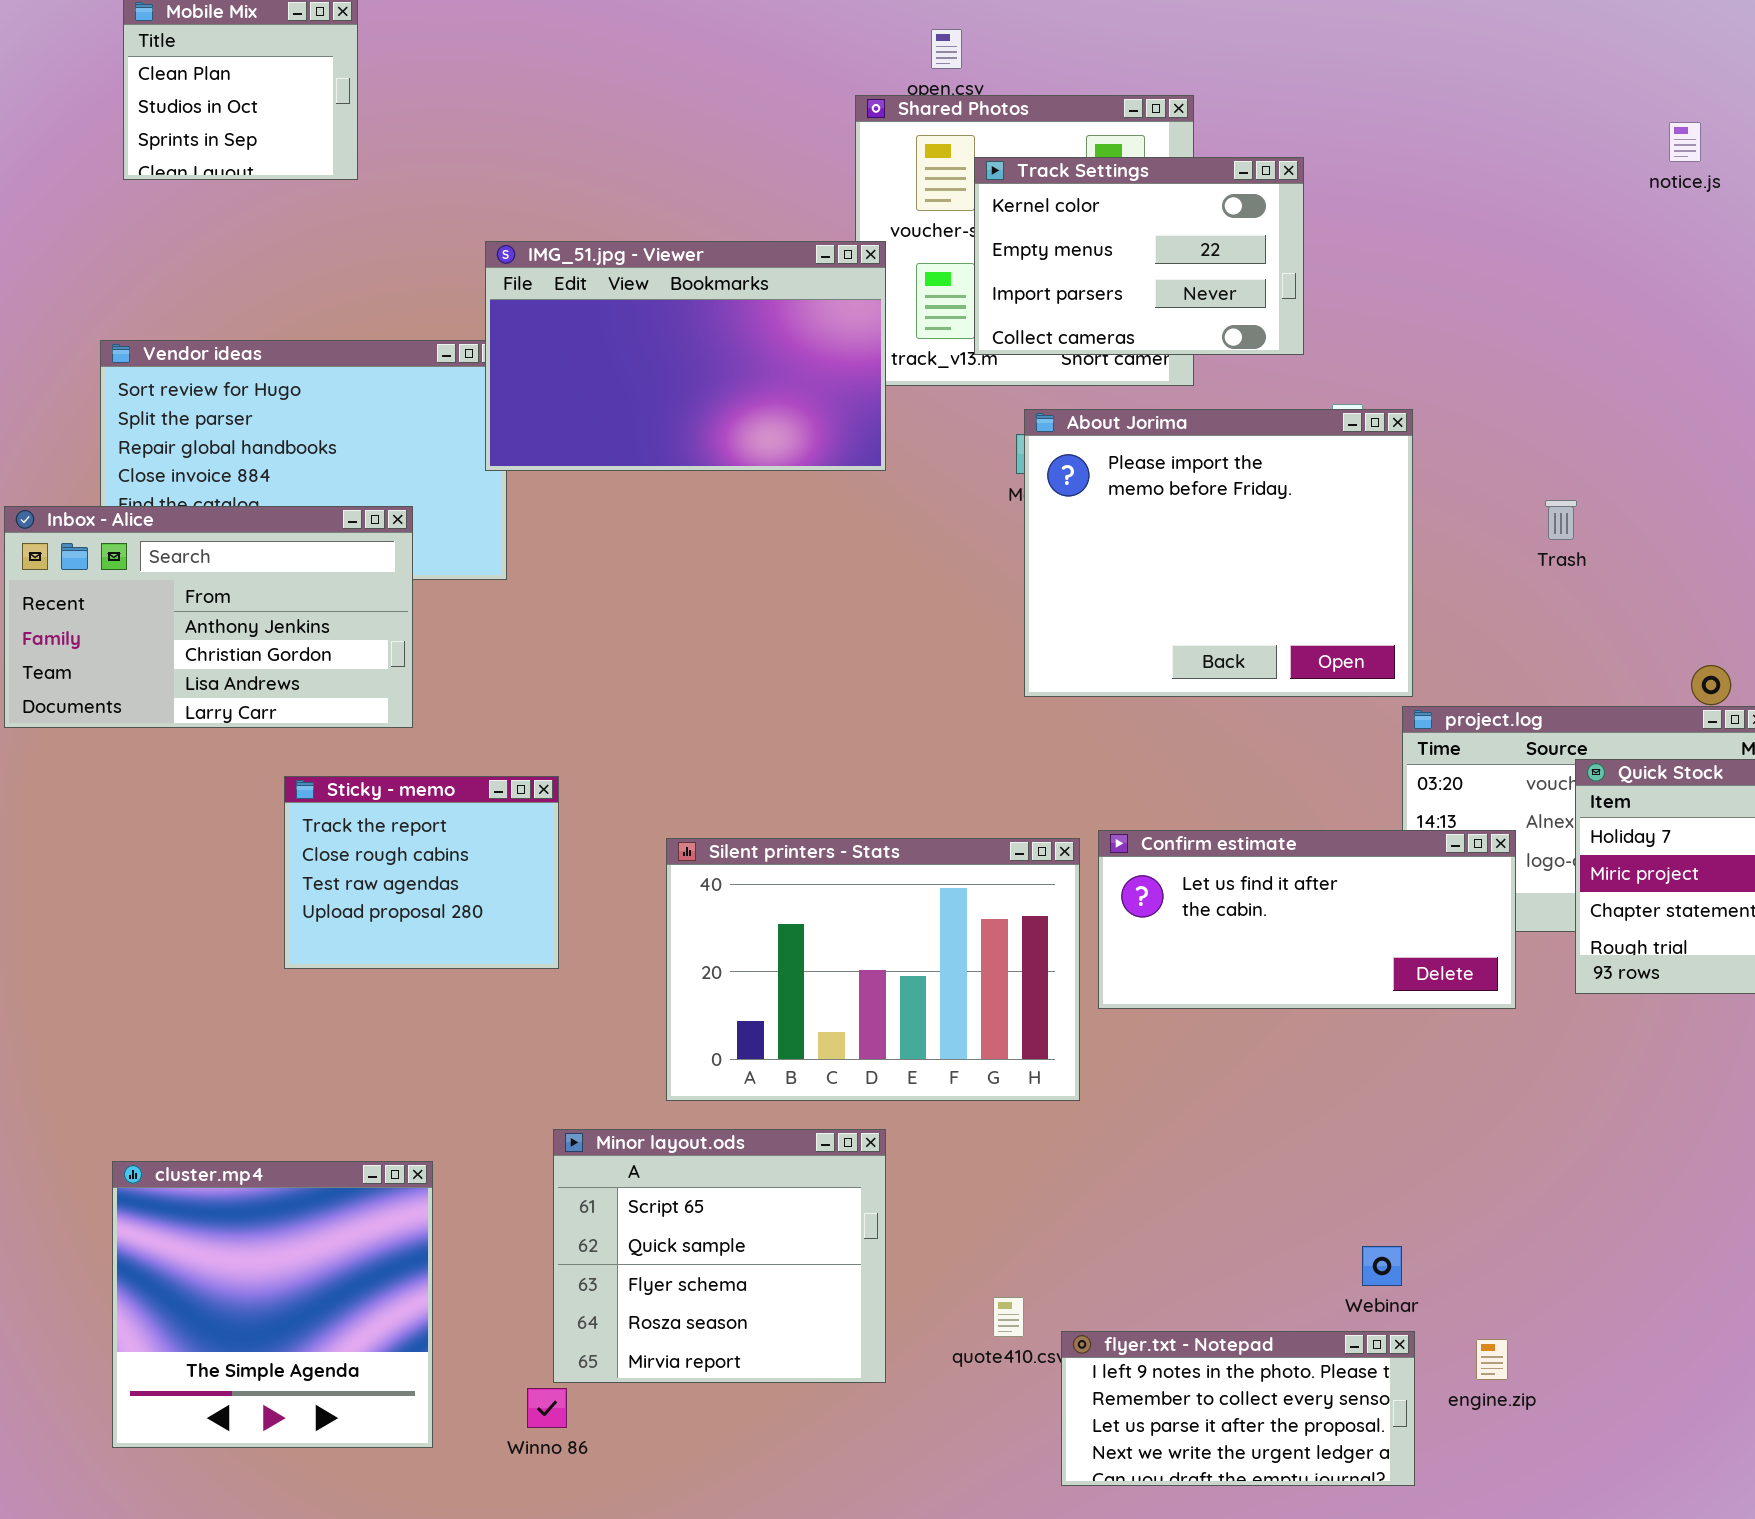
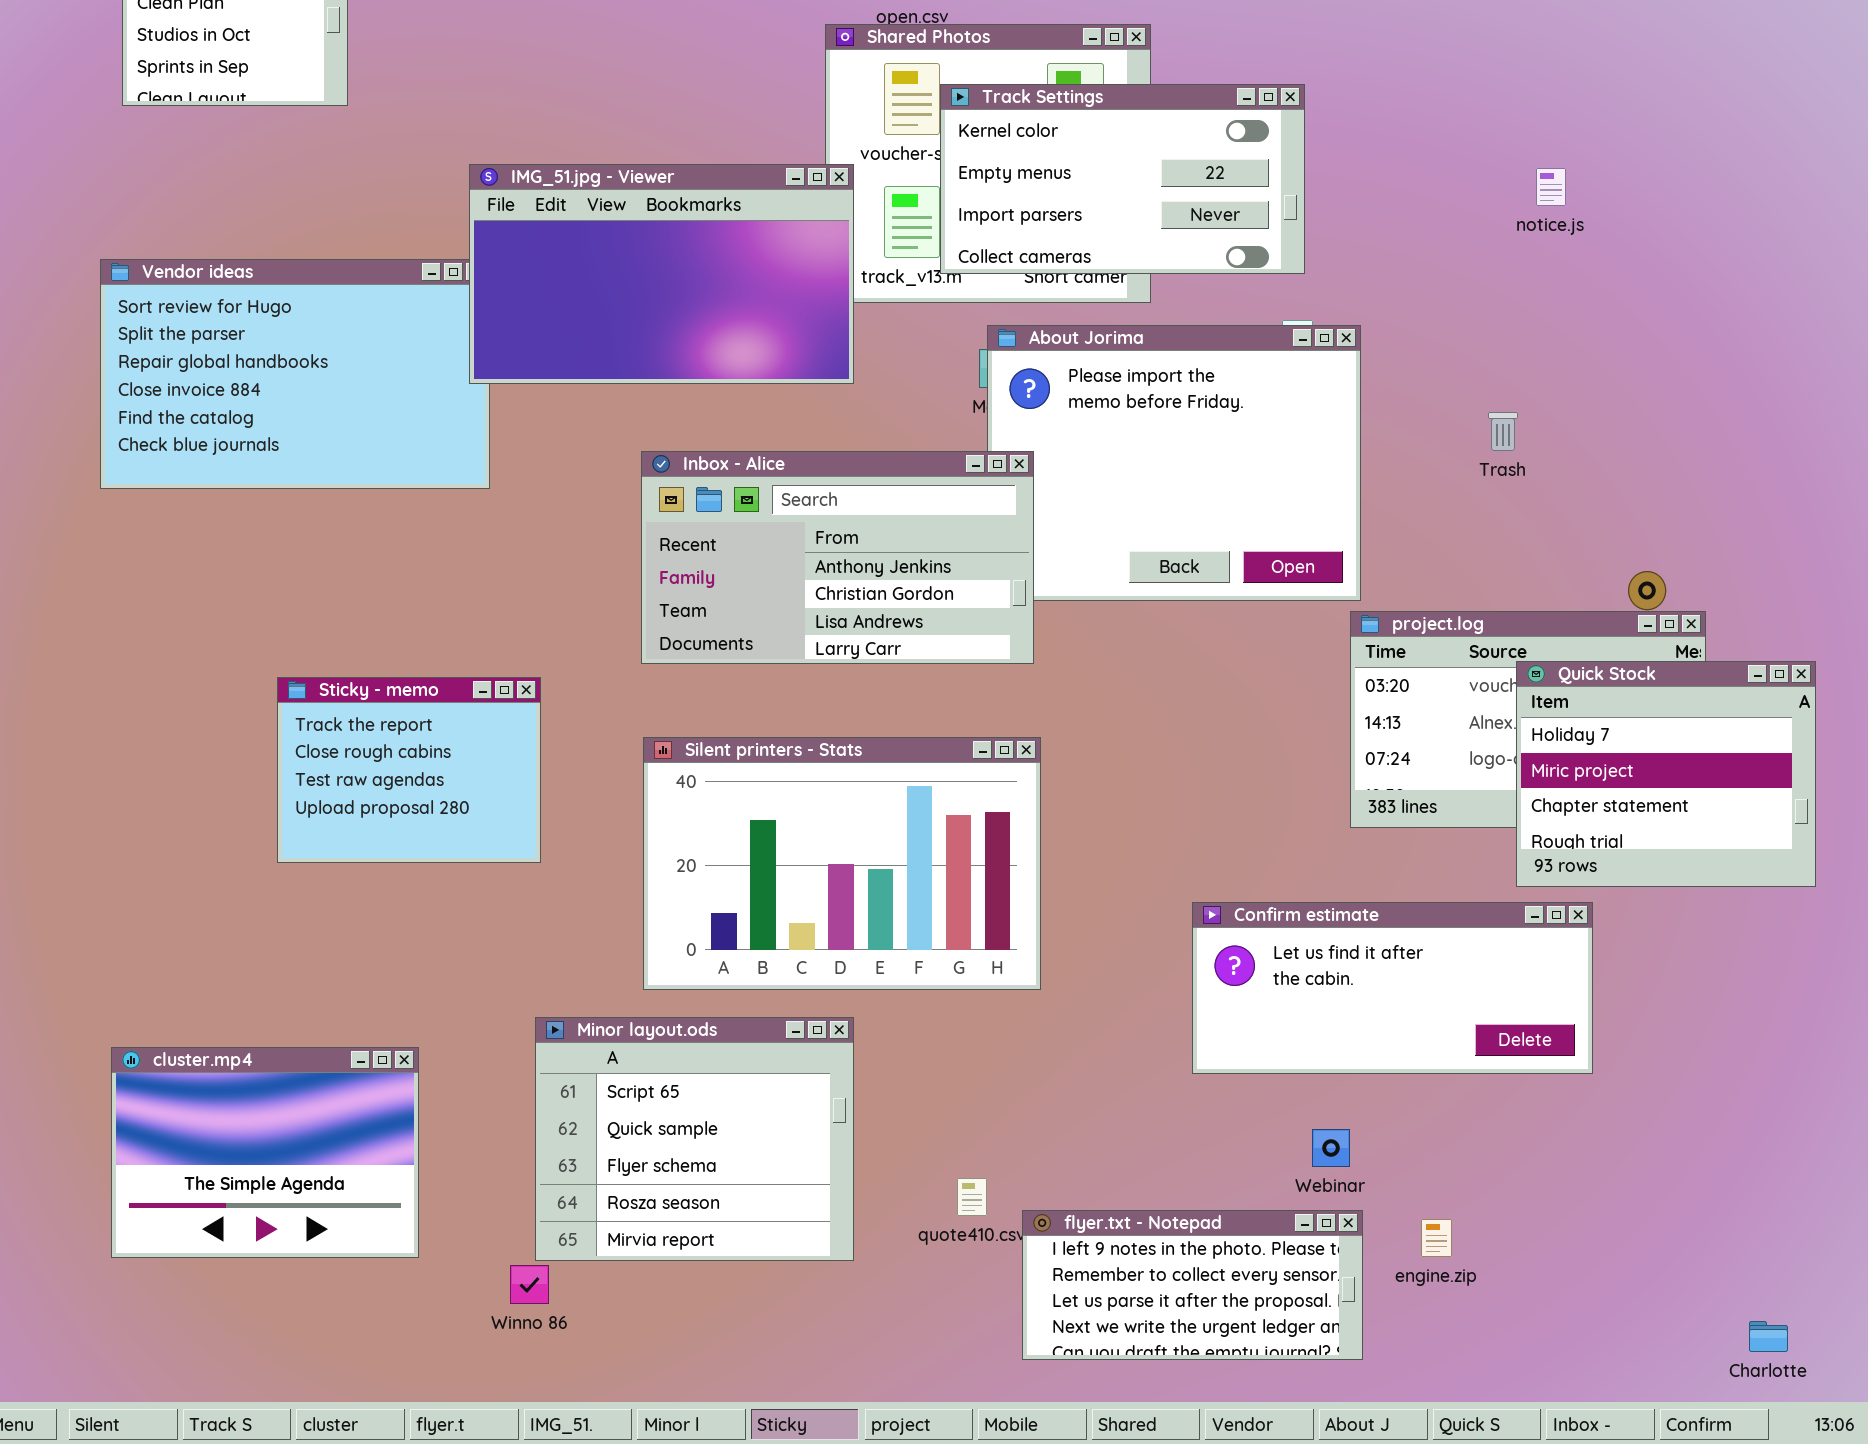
notice.js: [1669,122,1701,162] -> [1536,168,1566,206], moved
Track Settings: [974,157,1304,355] -> [940,84,1305,274], resized
Inbox - Alice: [4,506,413,728] -> [641,451,1034,664], moved
Confirm estimate: [1098,830,1516,1009] -> [1192,902,1593,1074], moved
cluster.mp4: [112,1161,433,1448] -> [111,1047,419,1258], resized

